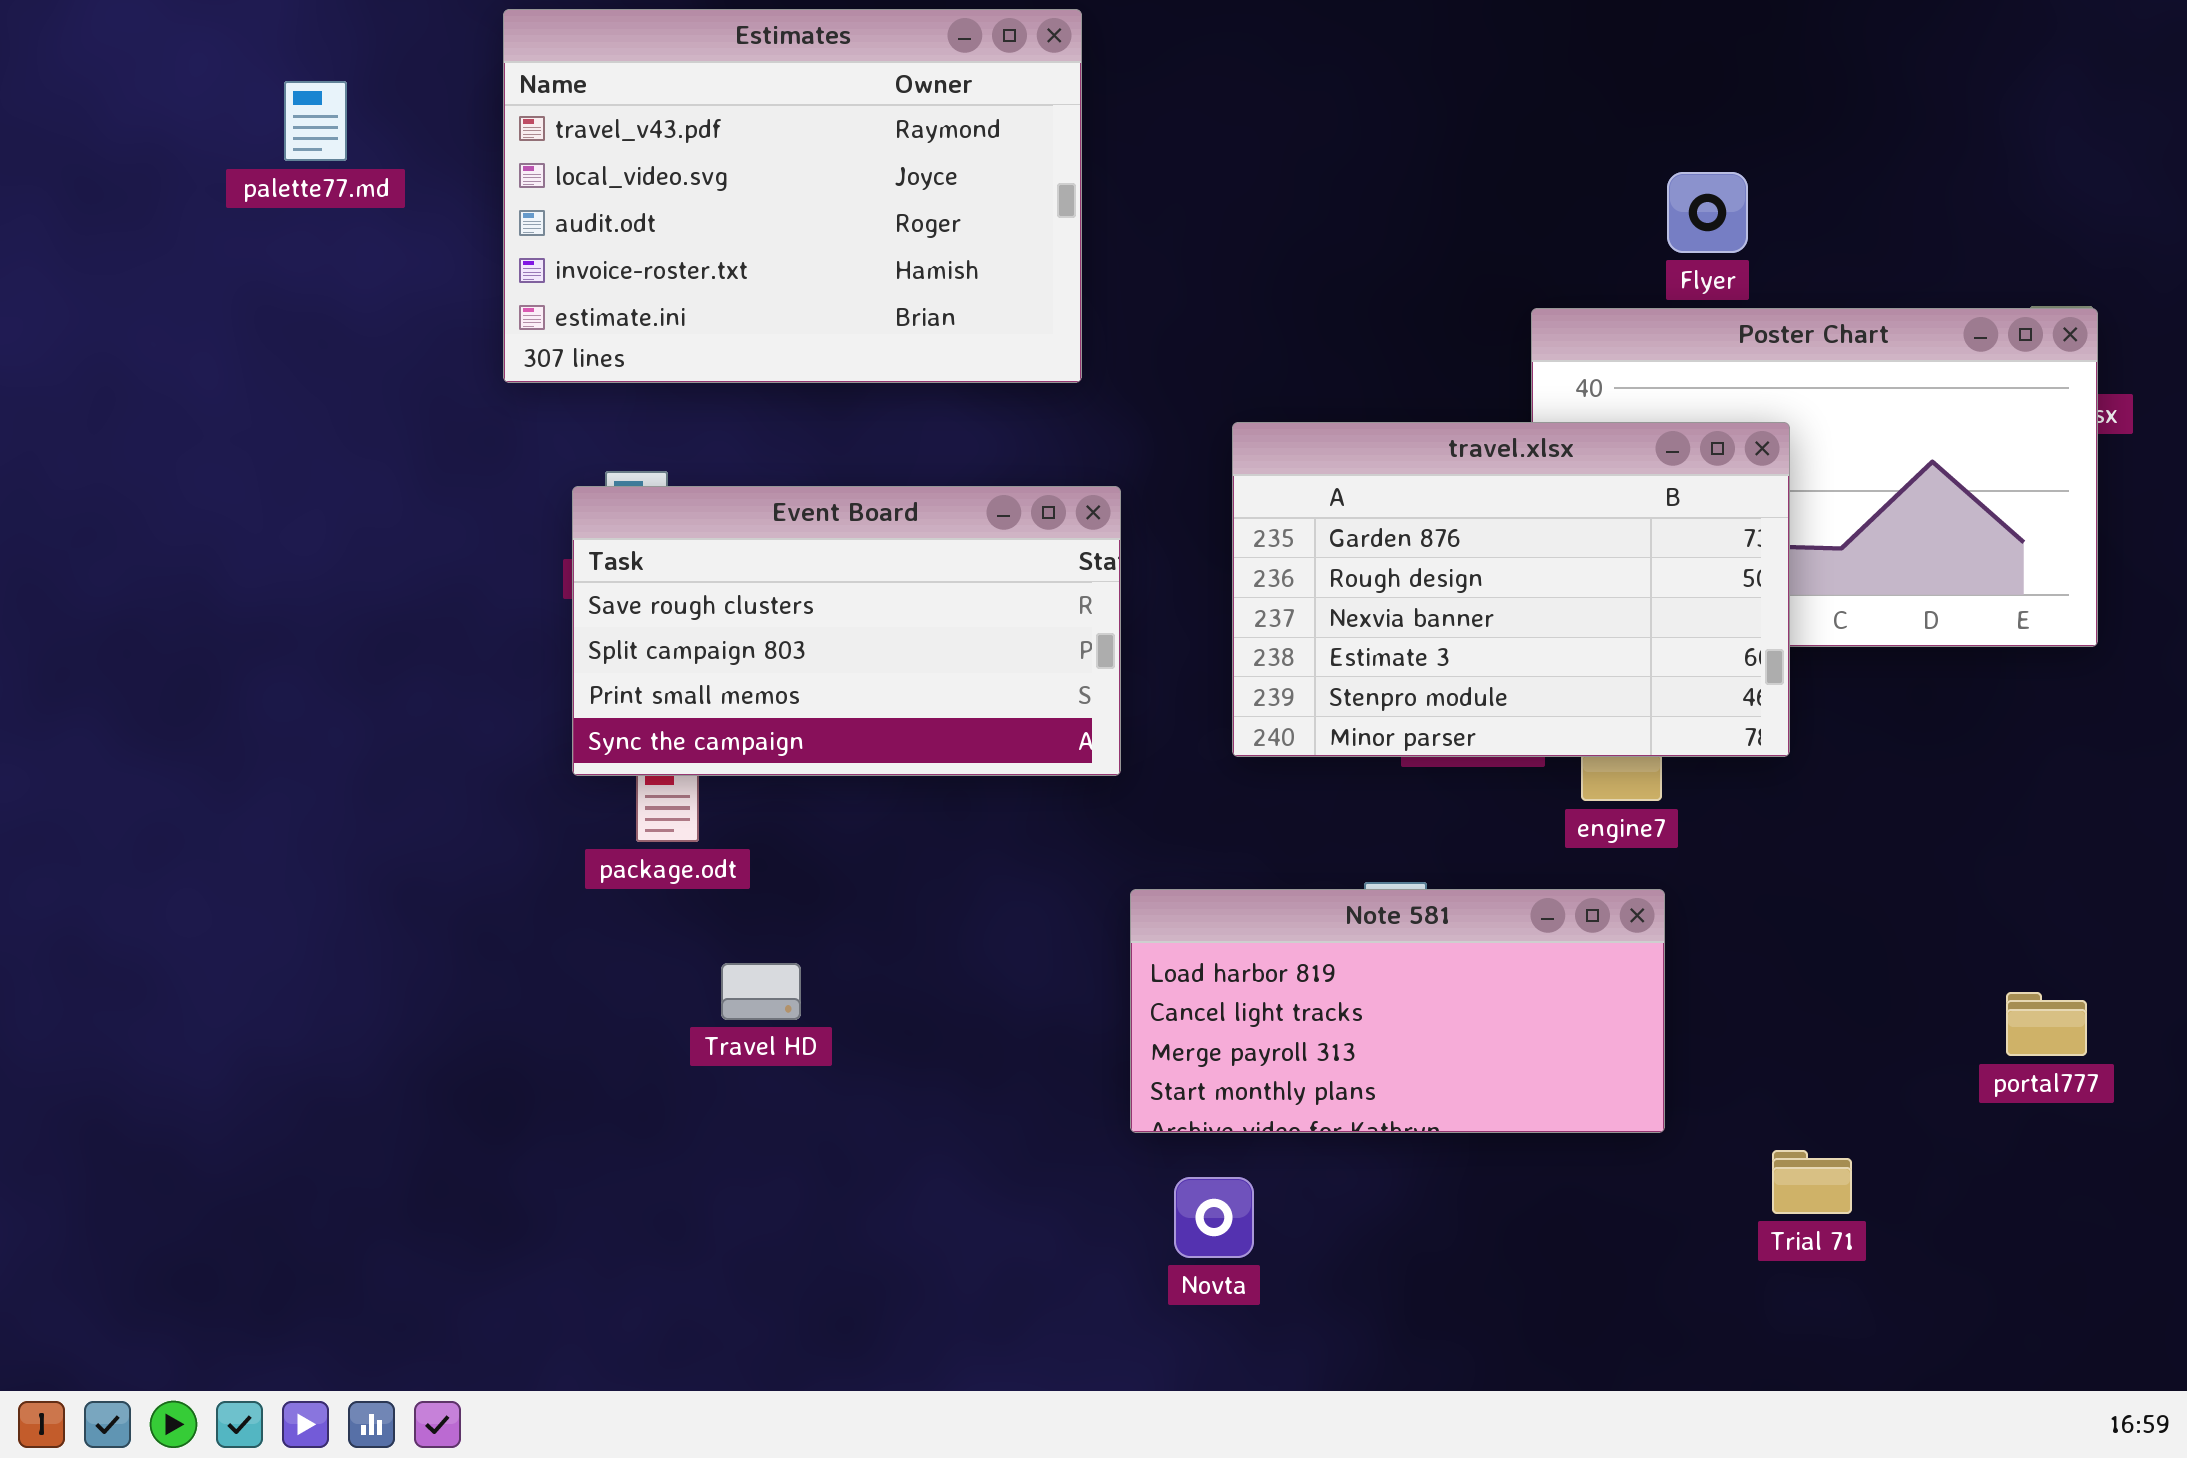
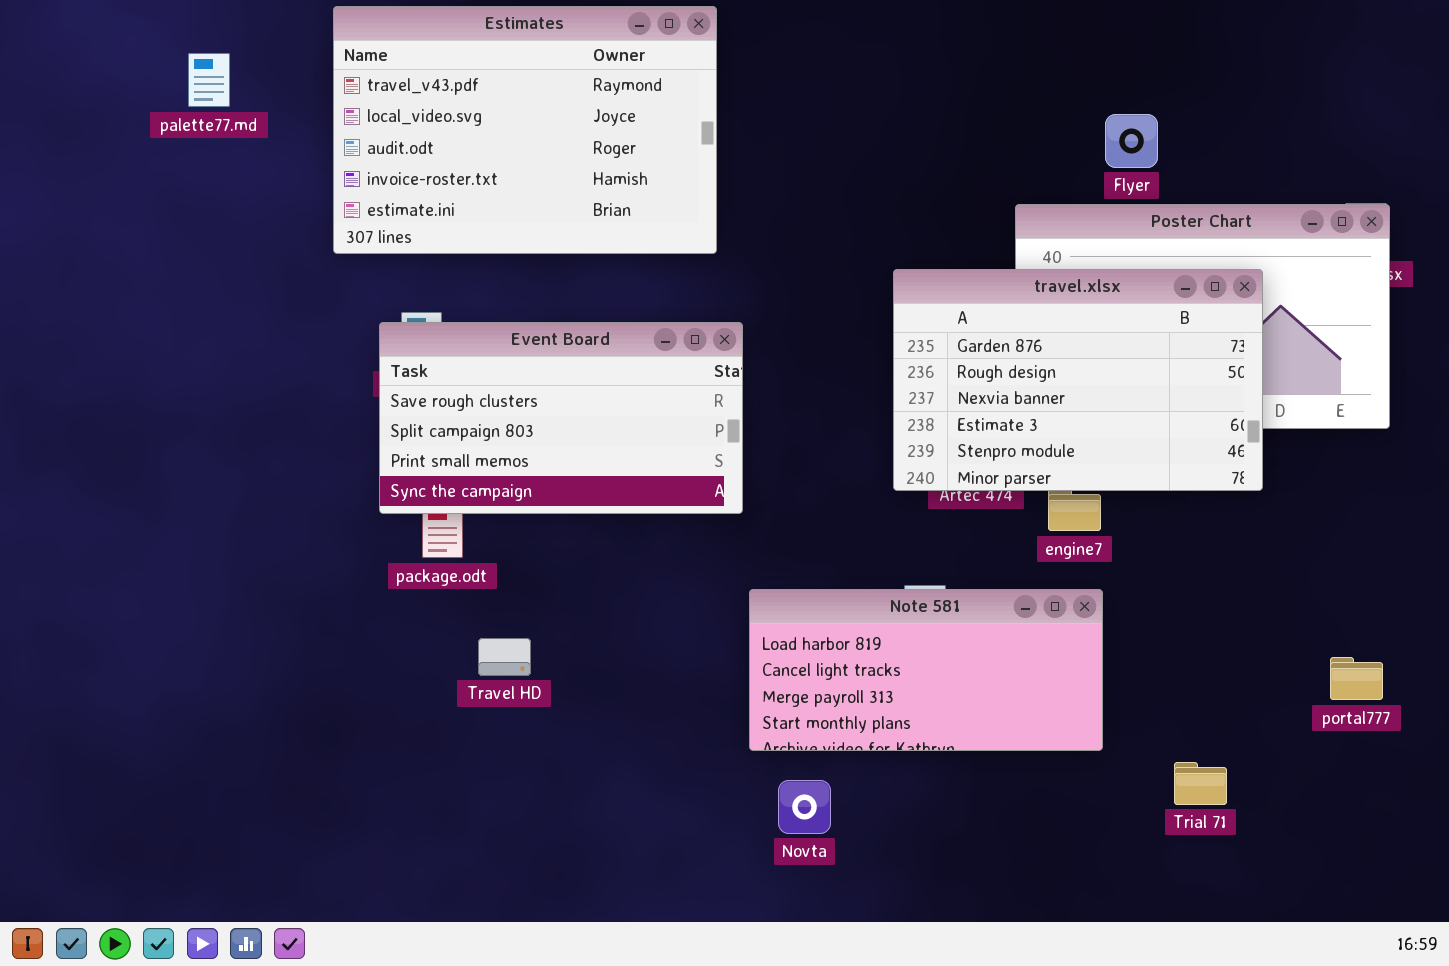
travel.xlsx: [1232,422,1790,757] -> [893,269,1263,491], moved

